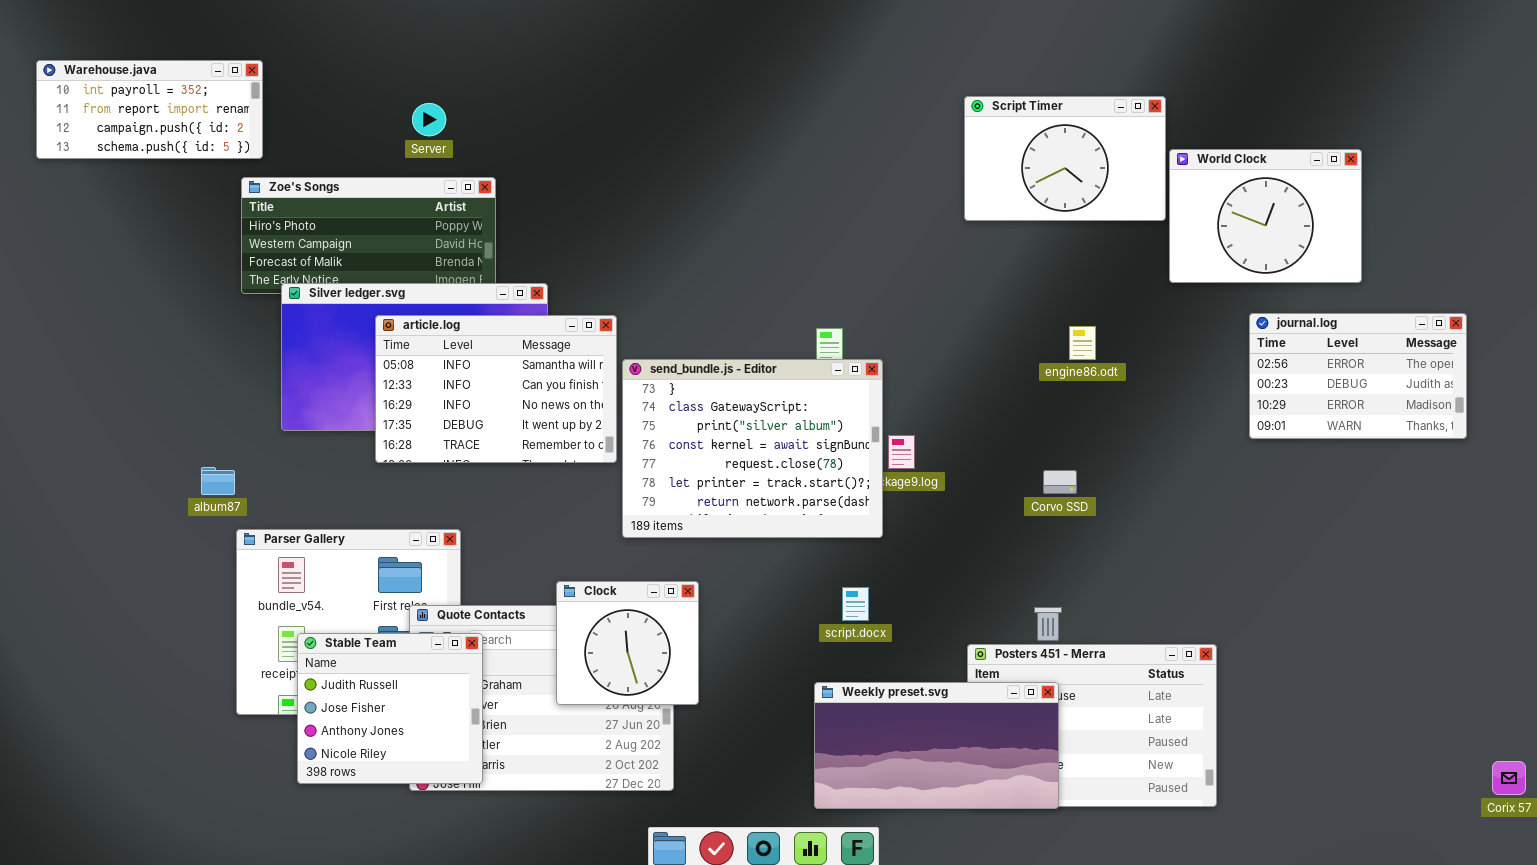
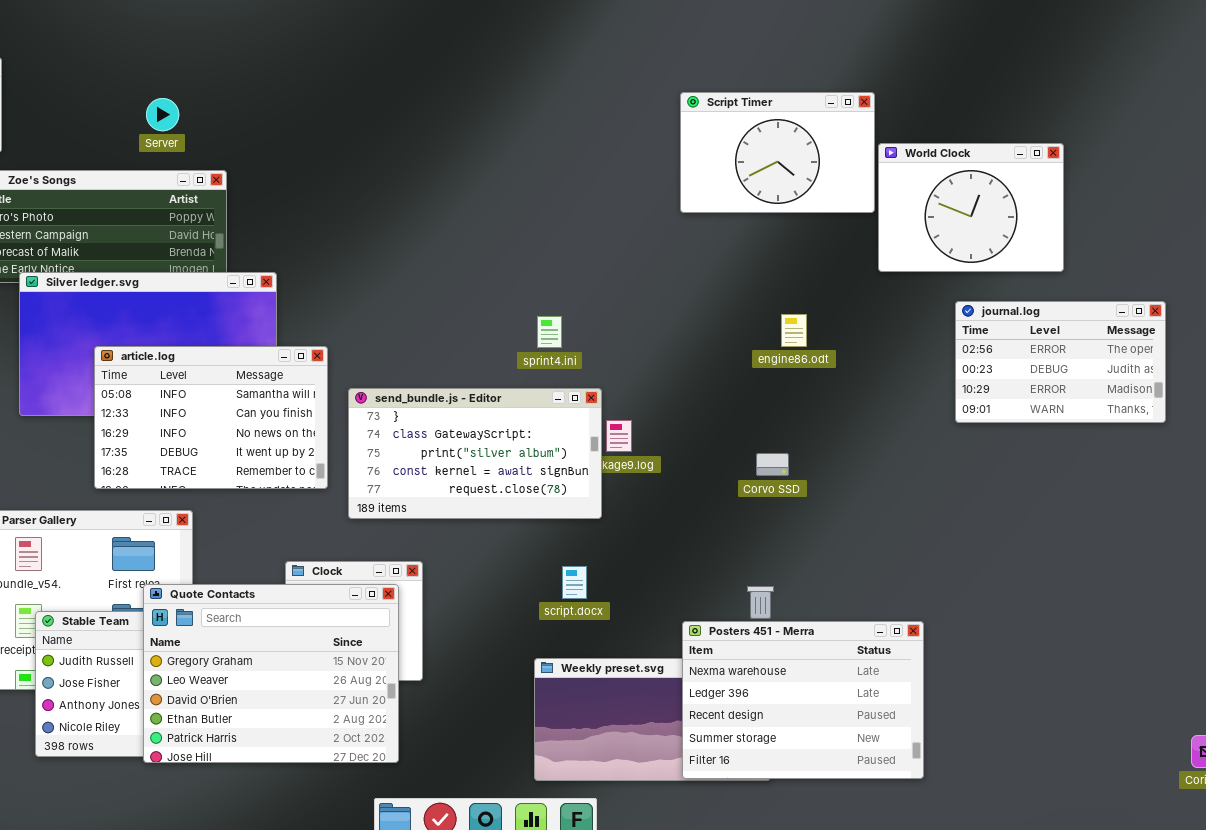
article.log: [375,315,617,463] -> [94,346,328,489], moved
send_bundle.js - Editor: [622,359,883,538] -> [348,388,602,519], resized
Quote Contacts: [409,605,674,791] -> [143,584,399,763], raised
Posters 451 - Merra: [967,644,1217,807] -> [682,621,924,779], raised

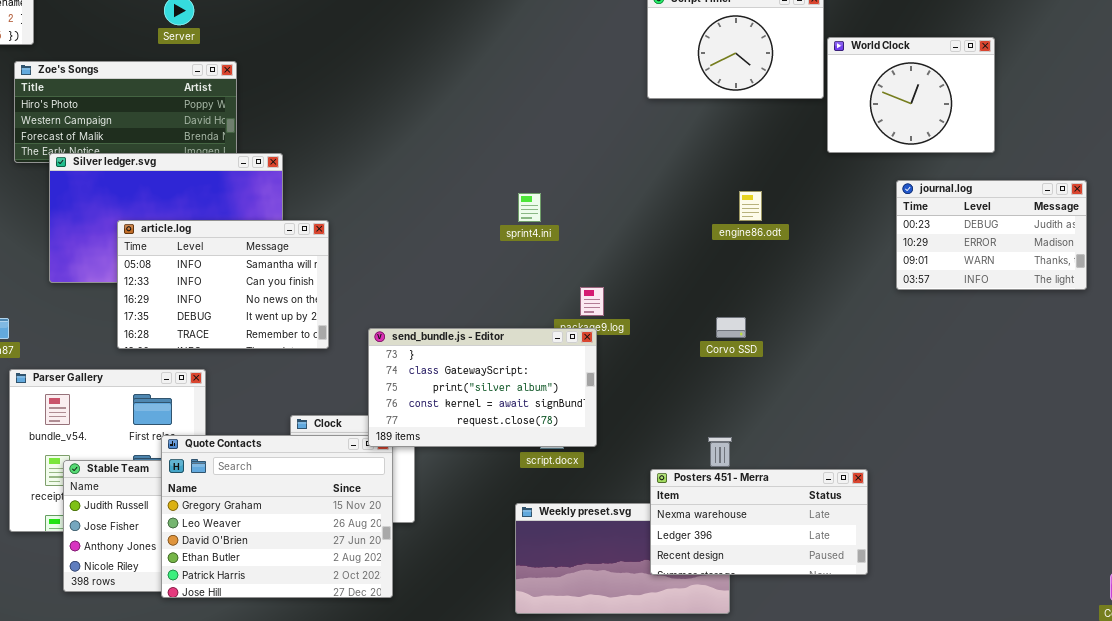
journal.log: [955,301,1166,423] -> [896,180,1087,290], scrolled down 1 row
send_bundle.js - Editor: [348,388,602,519] -> [368,328,597,447], moved
Posters 451 - Merra: [682,621,924,779] -> [650,469,868,575], resized

